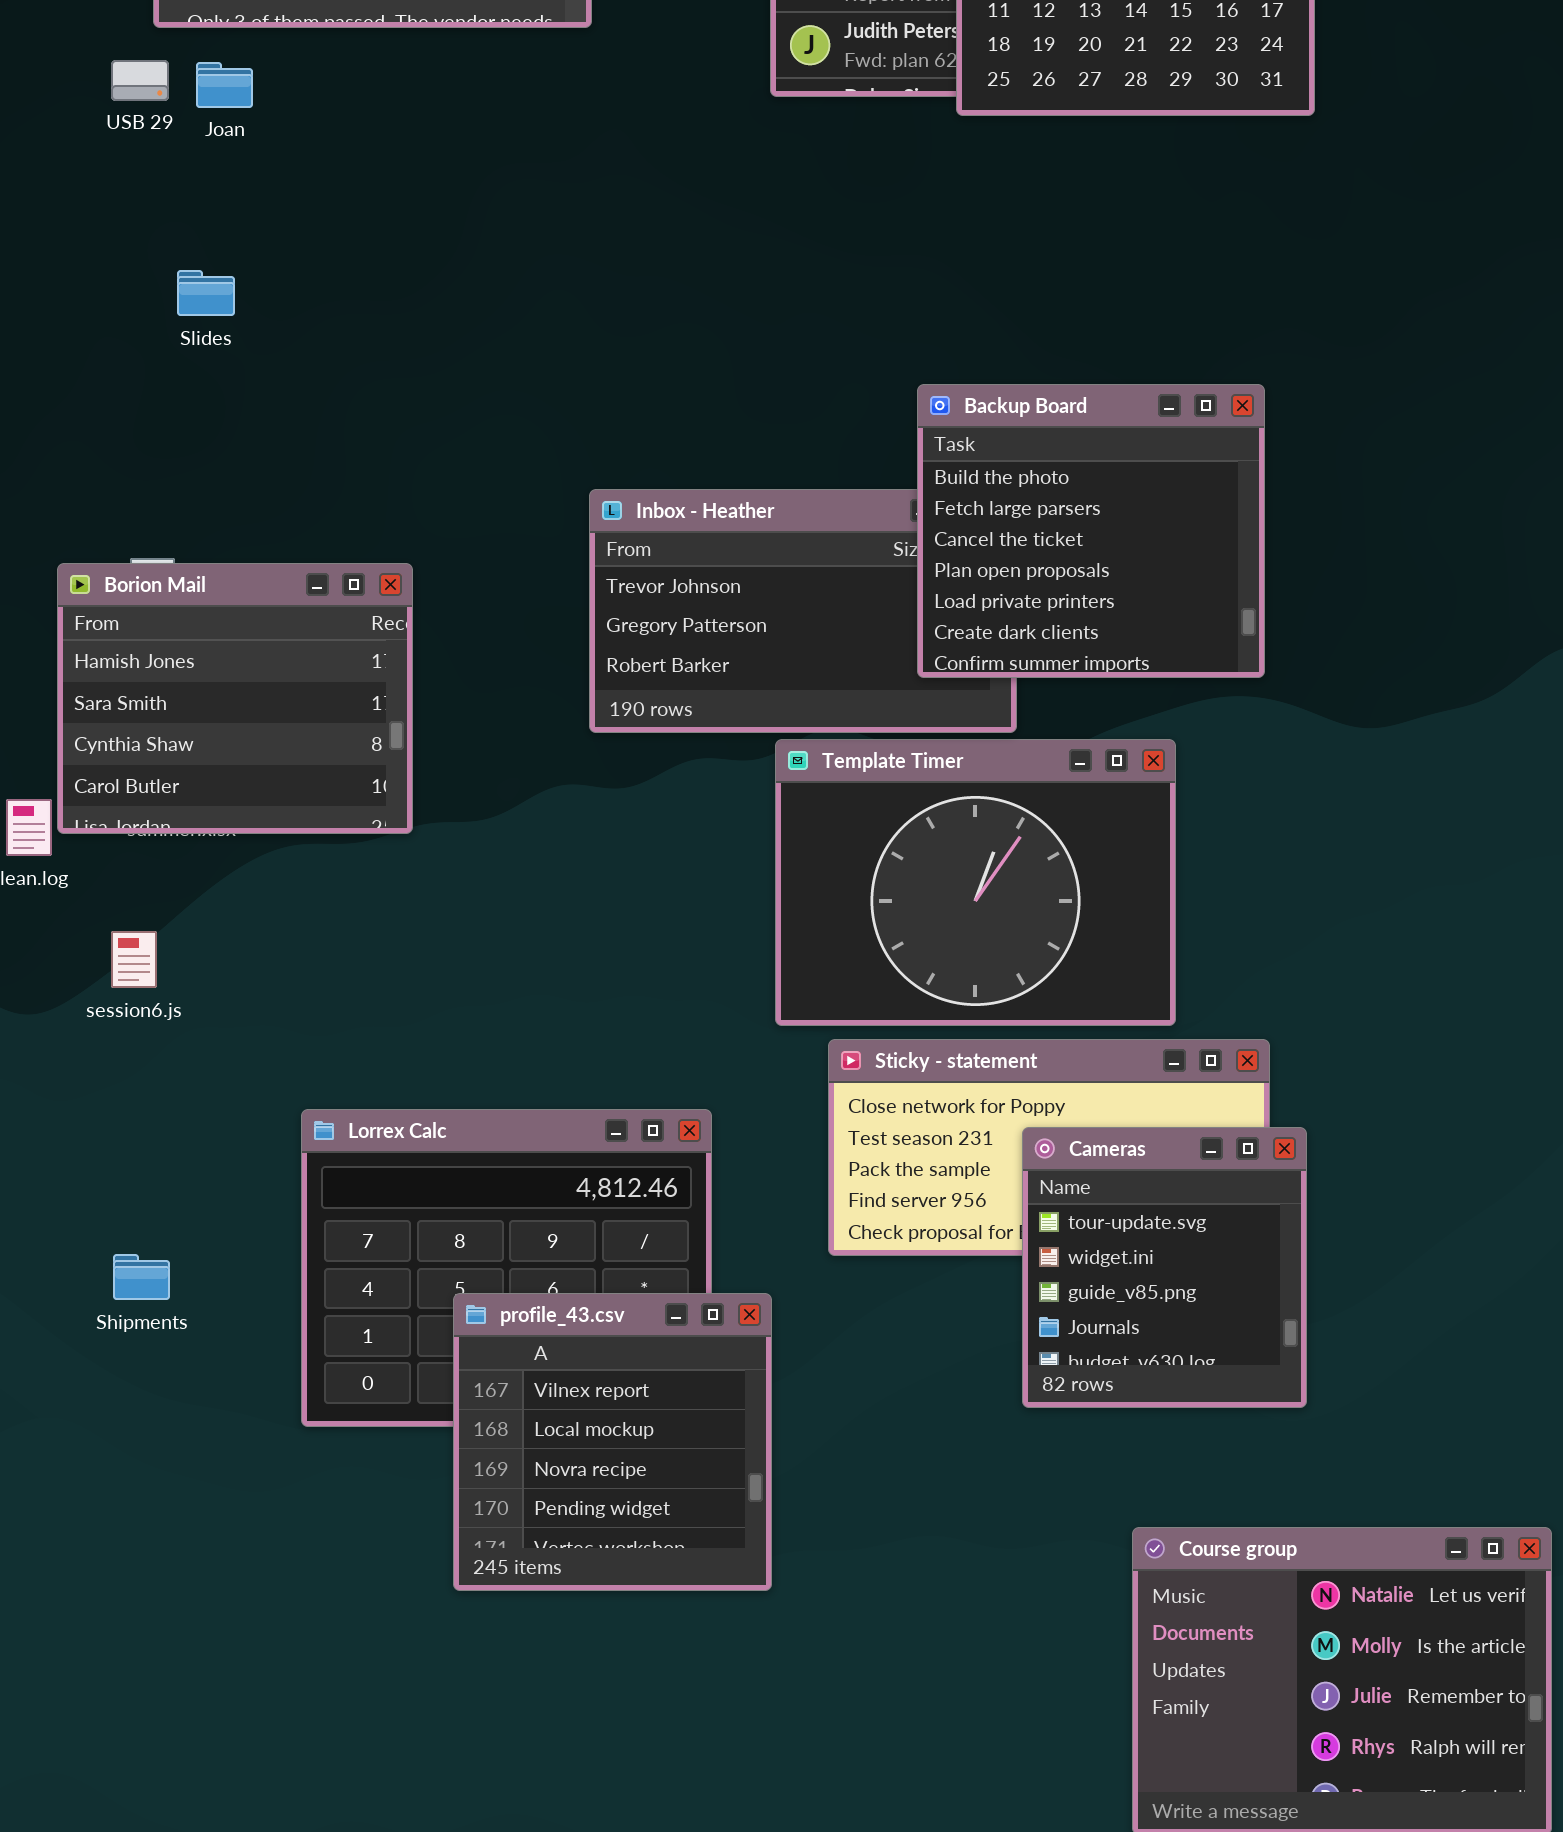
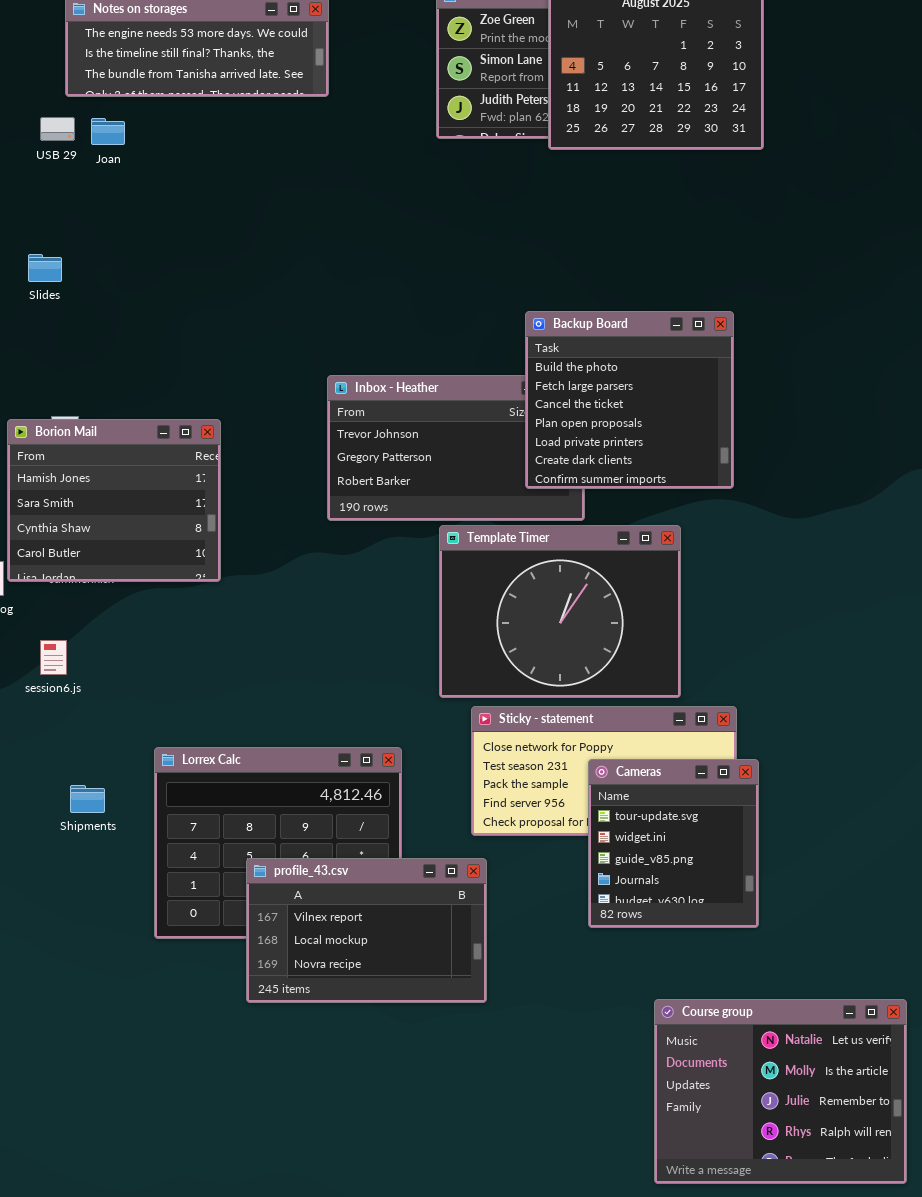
Slides: [177,270,235,316] -> [28,254,62,282], moved
Shipments: [113,1254,170,1300] -> [70,785,105,813], moved
profile_43.csv: [453,1293,772,1591] -> [246,858,487,1003], resized

